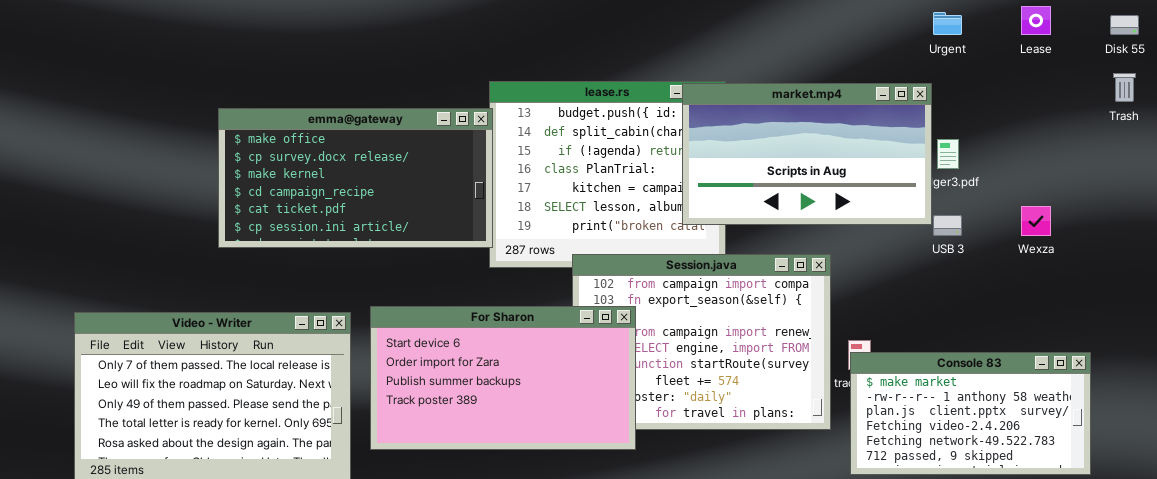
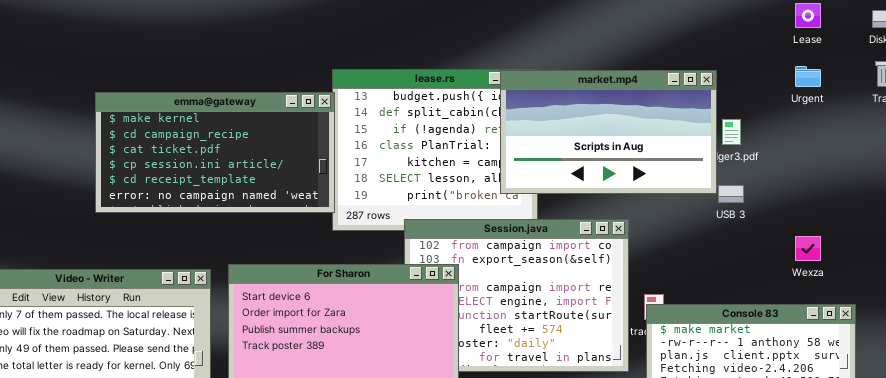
Urgent: [933,12,962,35] -> [795,66,821,87], moved
emma@gateway: [218,108,493,248] -> [95,92,335,213], scrolled down 2 rows
Wexza: [1021,206,1051,236] -> [795,236,821,261], moved

